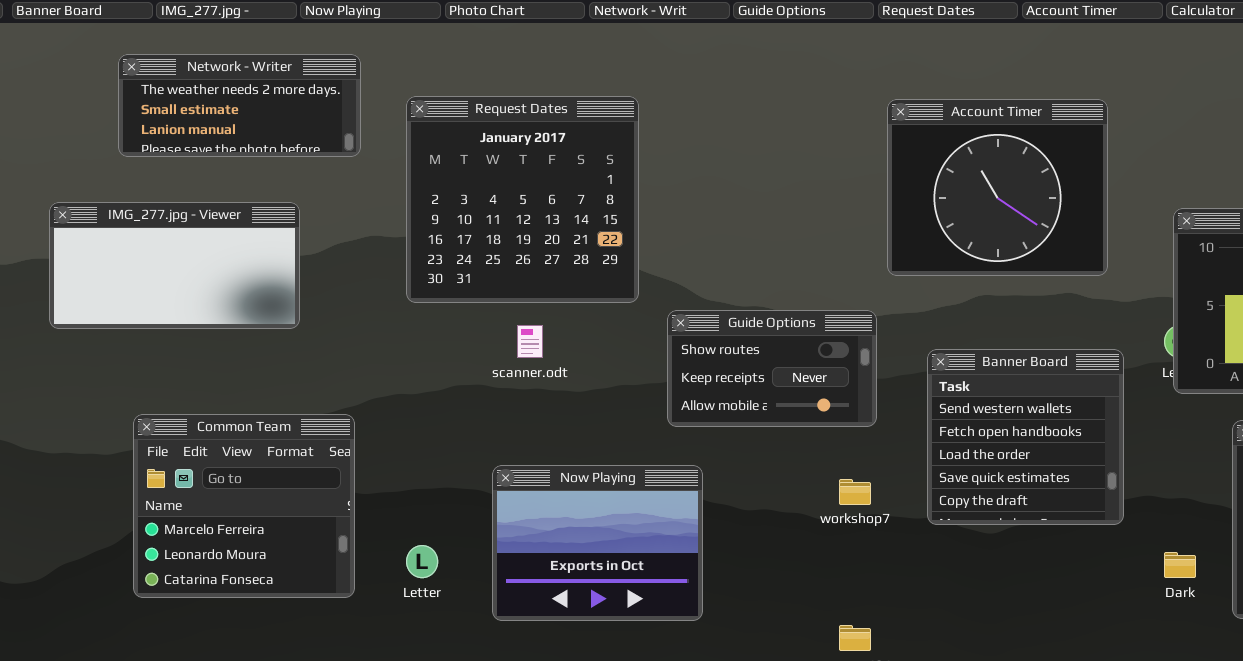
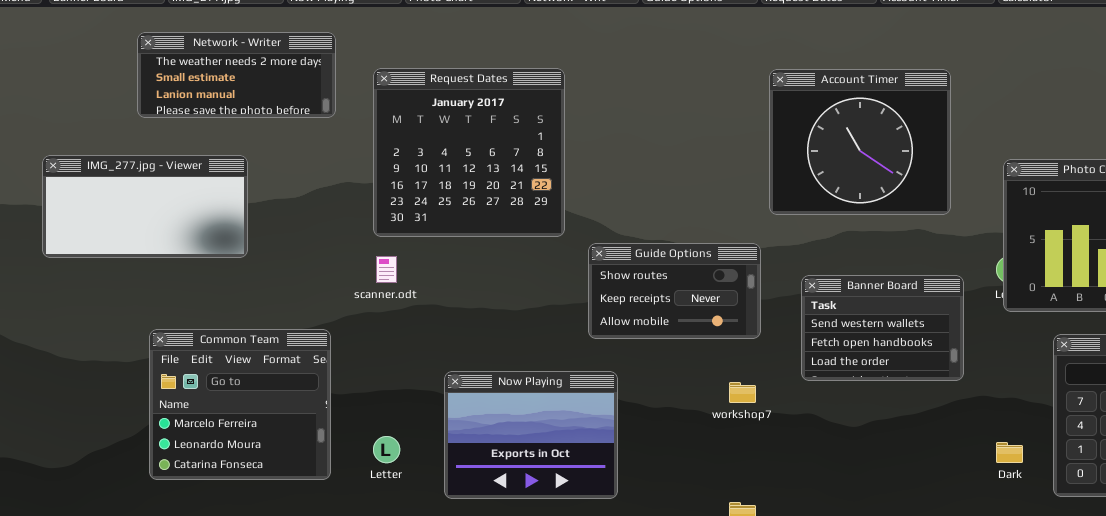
IMG_277.jpg - Viewer: [49,202,300,329] -> [42,155,248,258], moved
scanner.odt: [517,325,543,358] -> [376,256,397,283], moved
Banner Board: [927,349,1124,525] -> [801,275,964,381], resized

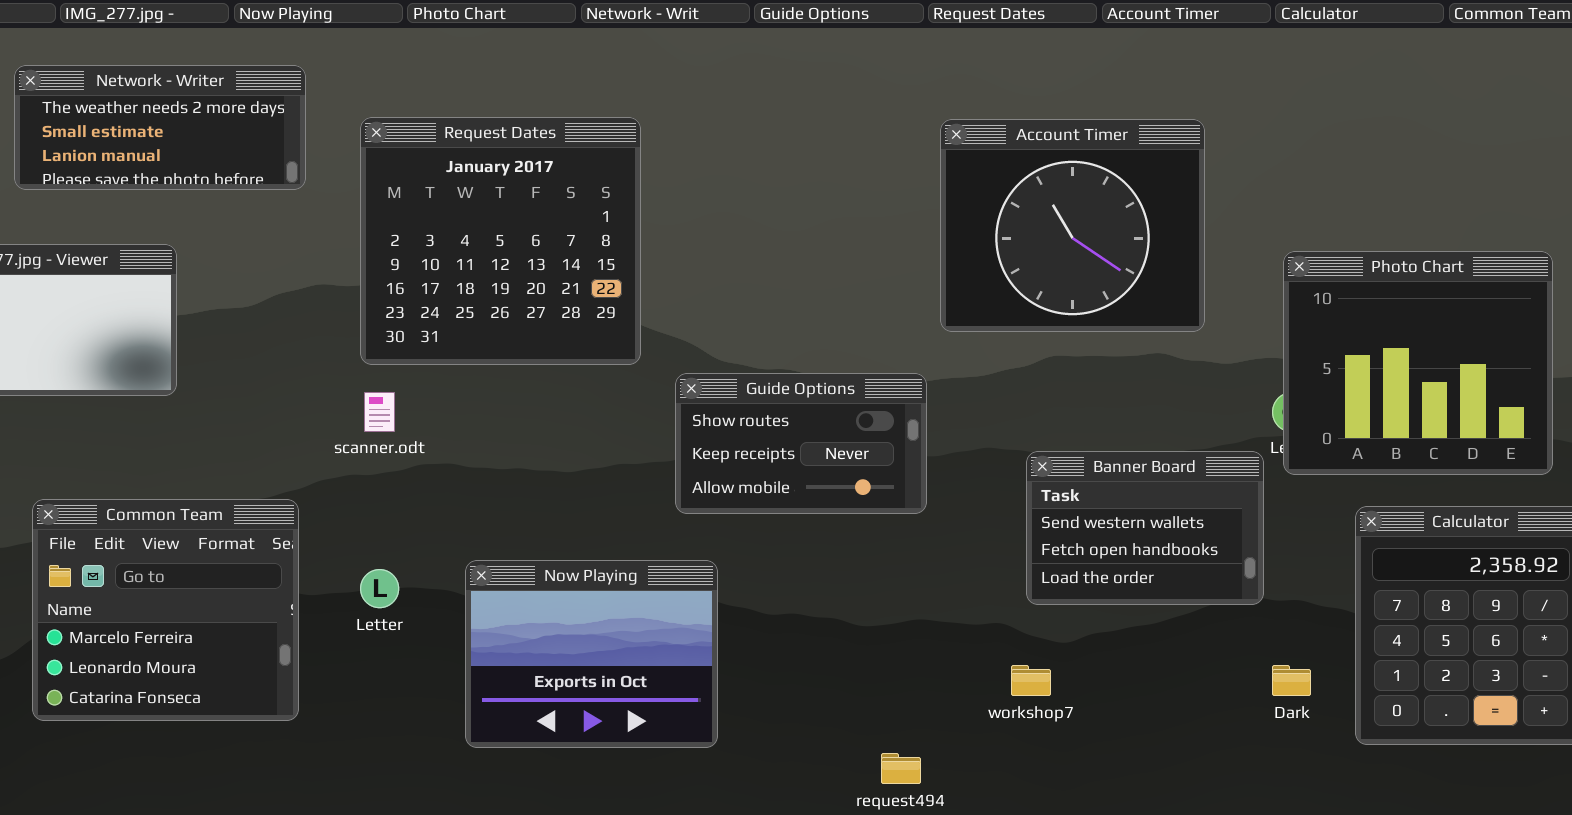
Banner Board: [801,275,964,381] -> [1026,451,1264,605], moved
workshop7: [729,382,756,403] -> [1011,665,1051,696], moved
Letter: [373,436,400,463] -> [360,569,399,608], moved

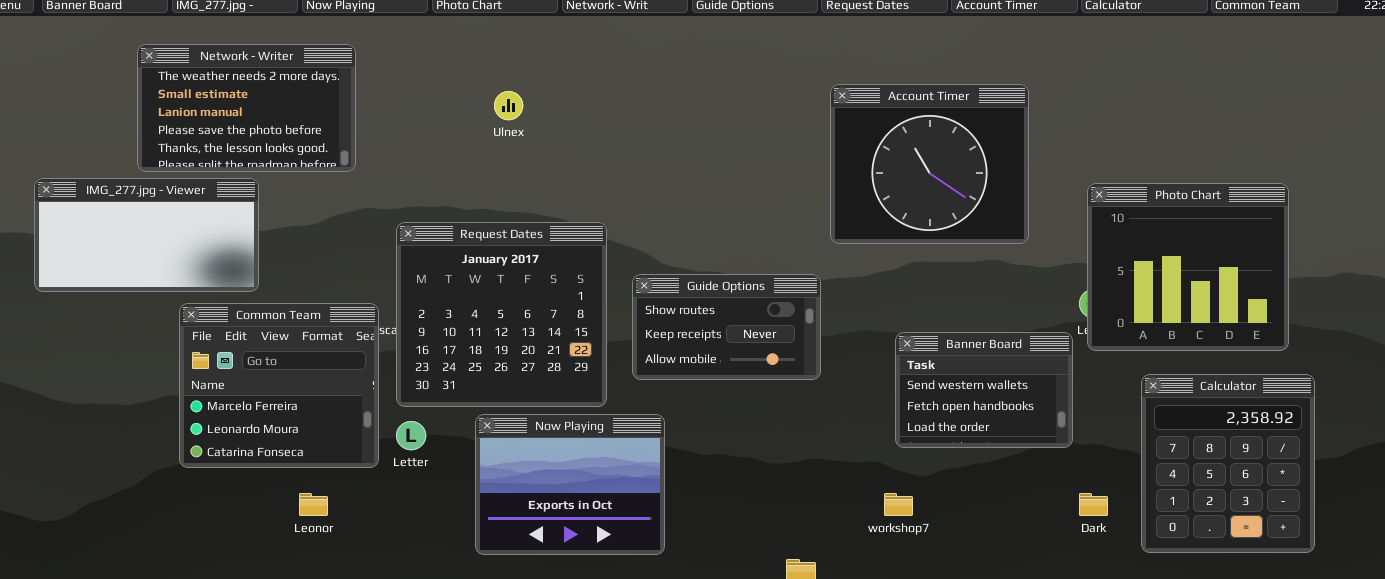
Network - Writer: [14,65,306,190] -> [137,44,356,172], resized
Request Dates: [360,117,641,365] -> [396,222,607,407], moved
Common Team: [32,499,299,721] -> [179,303,379,468], moved

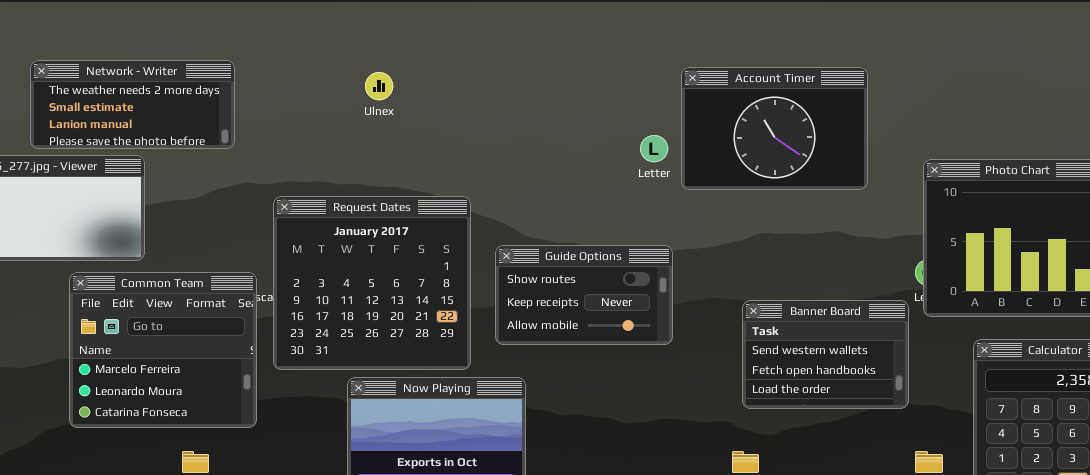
Network - Writer: [137,44,356,172] -> [30,60,235,149], resized
Account Timer: [830,84,1029,244] -> [681,67,868,190], resized
Letter: [396,421,426,450] -> [640,135,668,162], moved

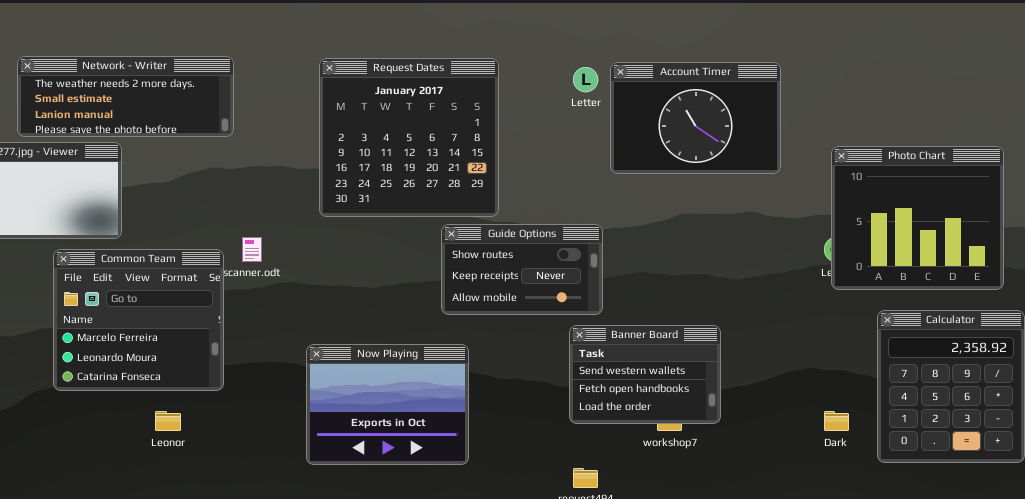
Network - Writer: [30,60,235,149] -> [17,56,234,137], resized
Letter: [640,135,668,162] -> [573,67,598,92], moved
Request Dates: [273,196,471,370] -> [319,58,499,217], moved
Banner Board: [742,300,909,409] -> [569,325,721,424], moved

